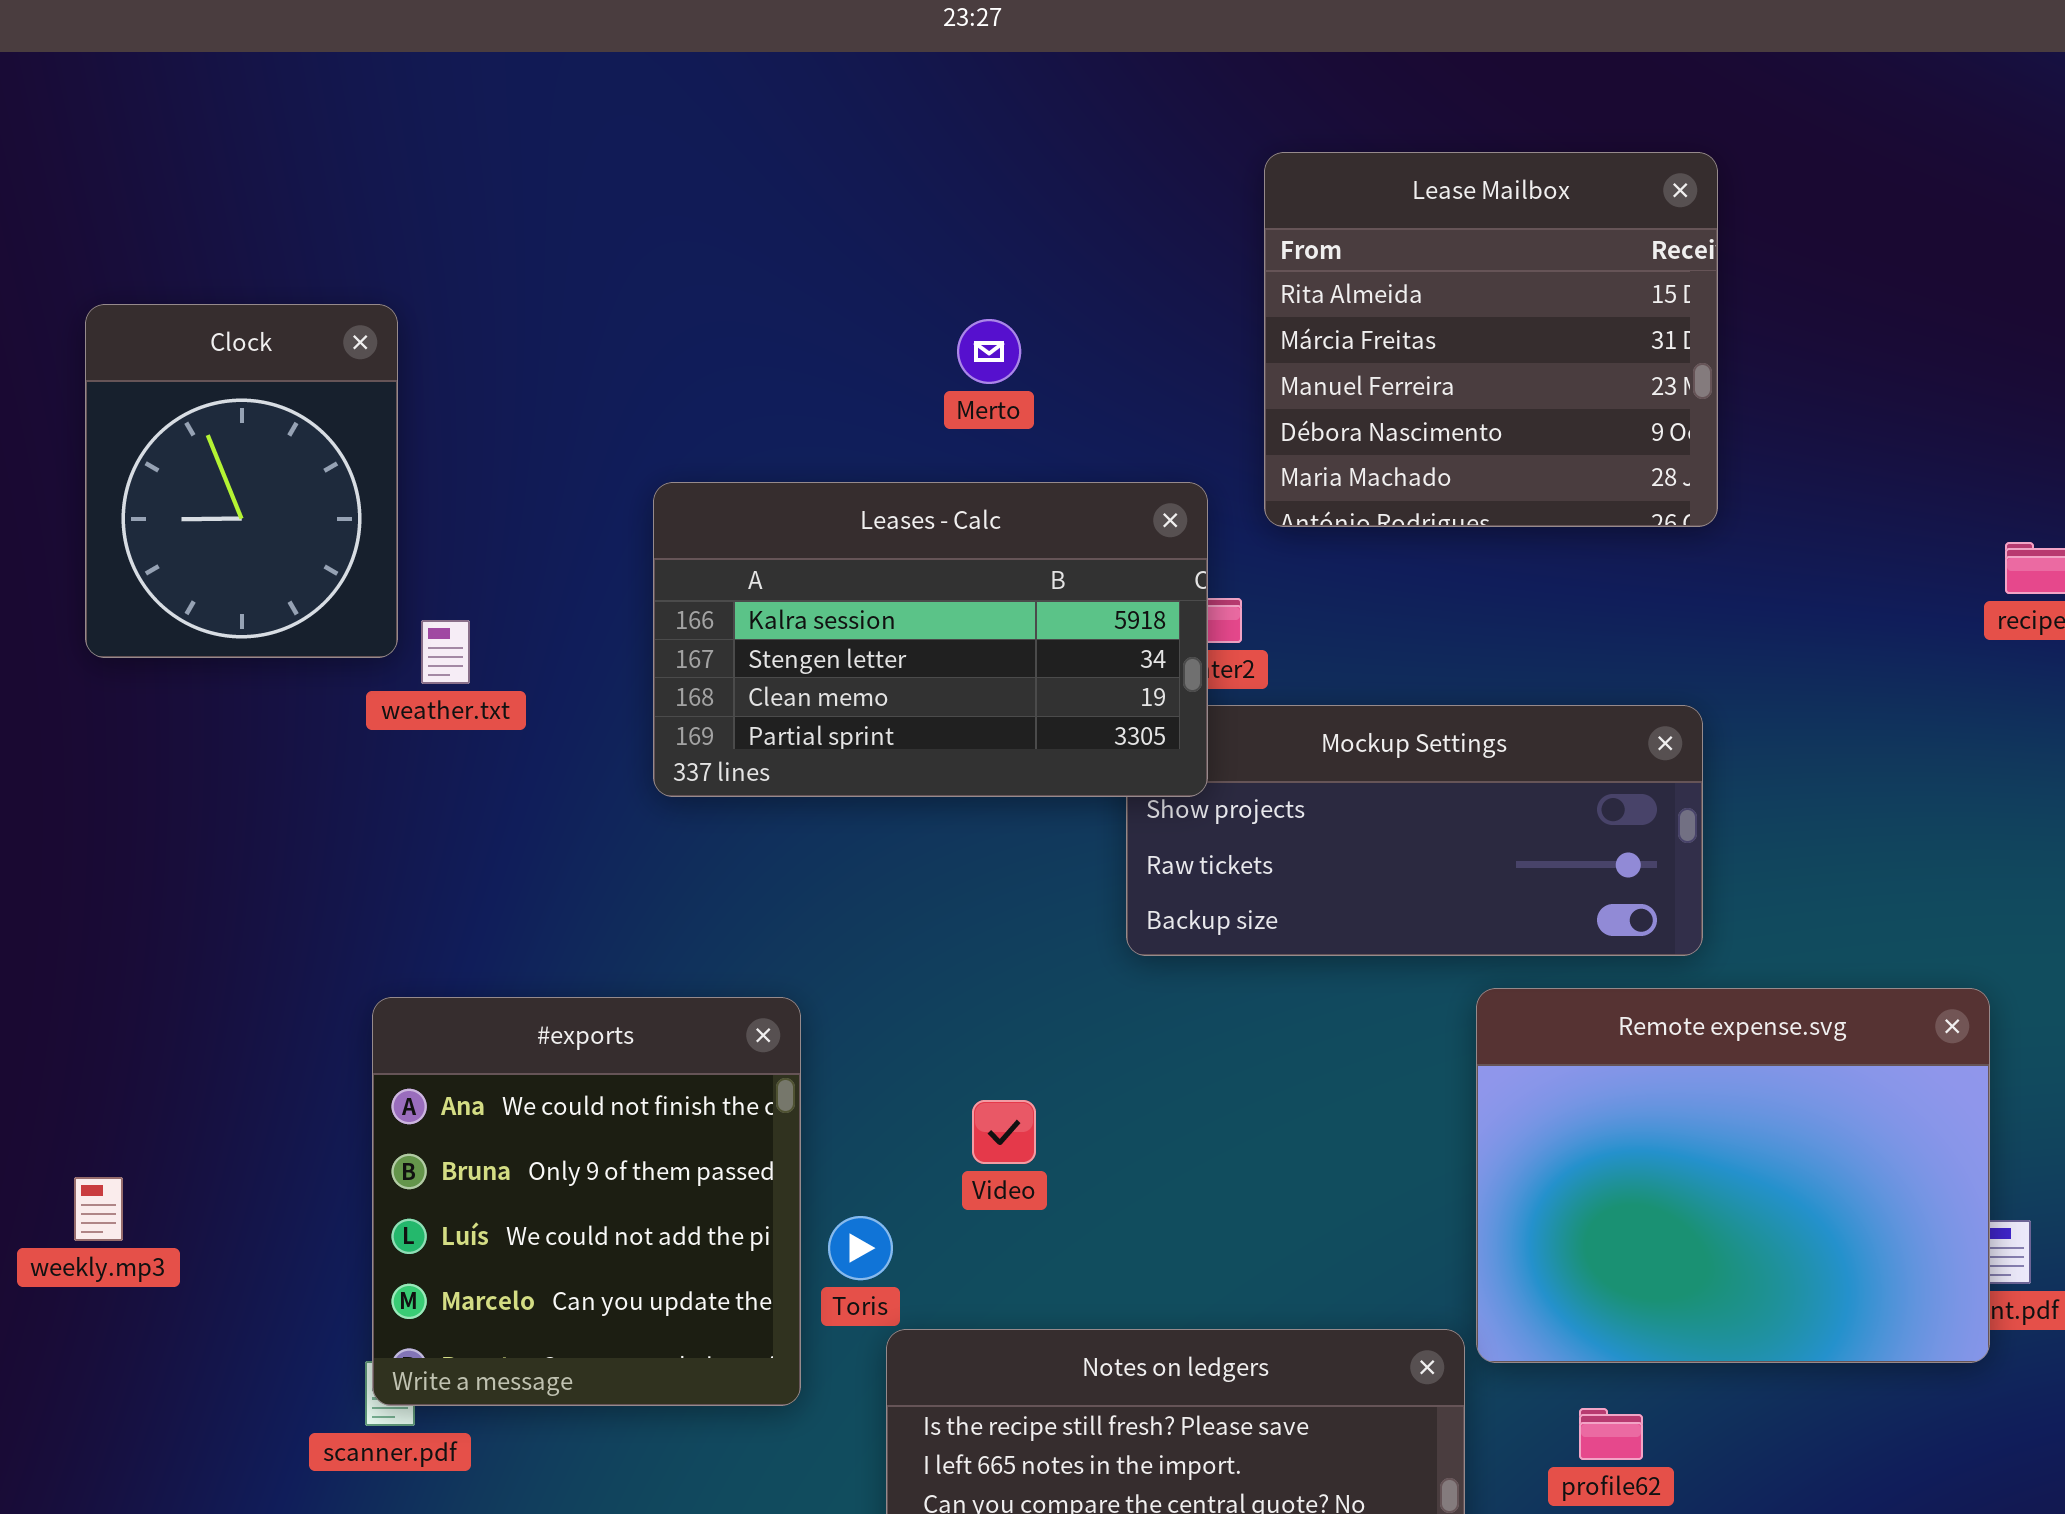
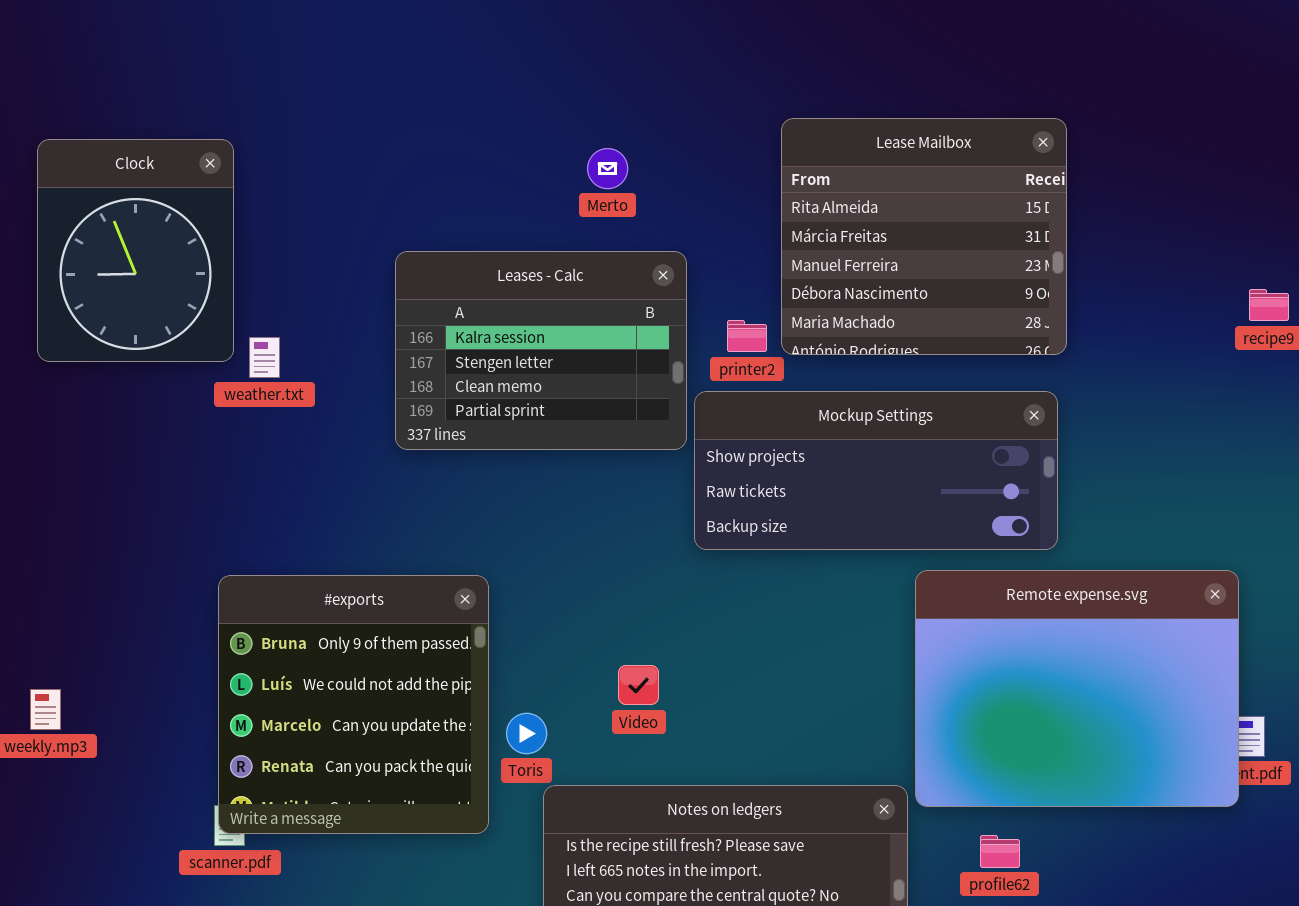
Lease Mailbox: [1264,152,1718,527] -> [781,118,1067,355], moved
Leases - Calc: [653,482,1208,797] -> [395,251,687,450], resized
#exports: [372,997,801,1406] -> [218,575,489,834], scrolled down 1 row
Video: [972,1100,1036,1164] -> [618,665,659,705], moved

